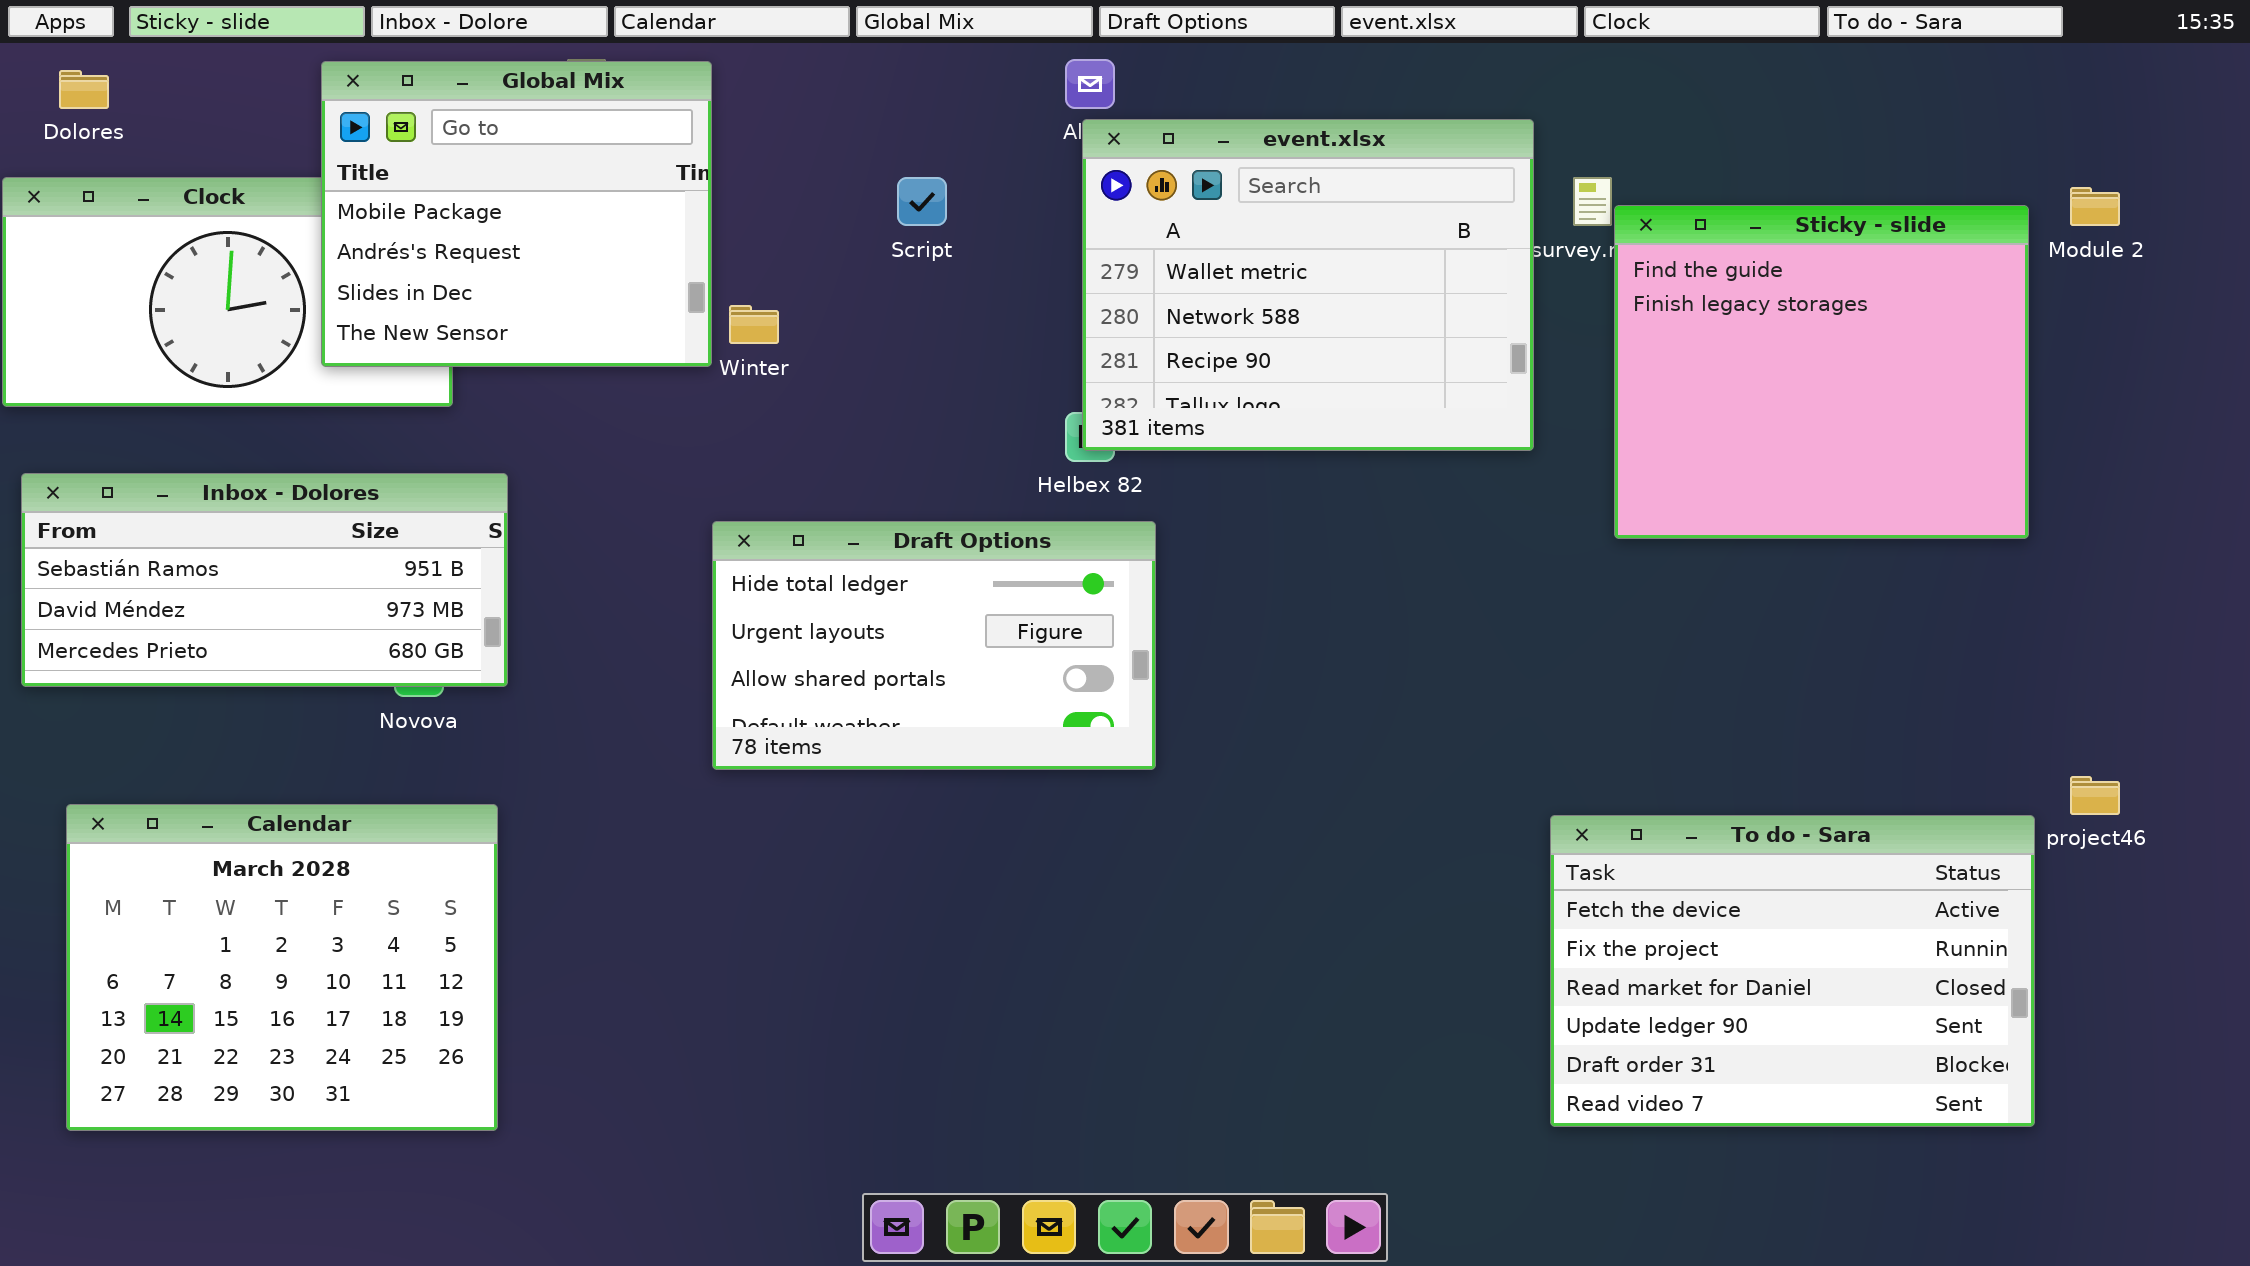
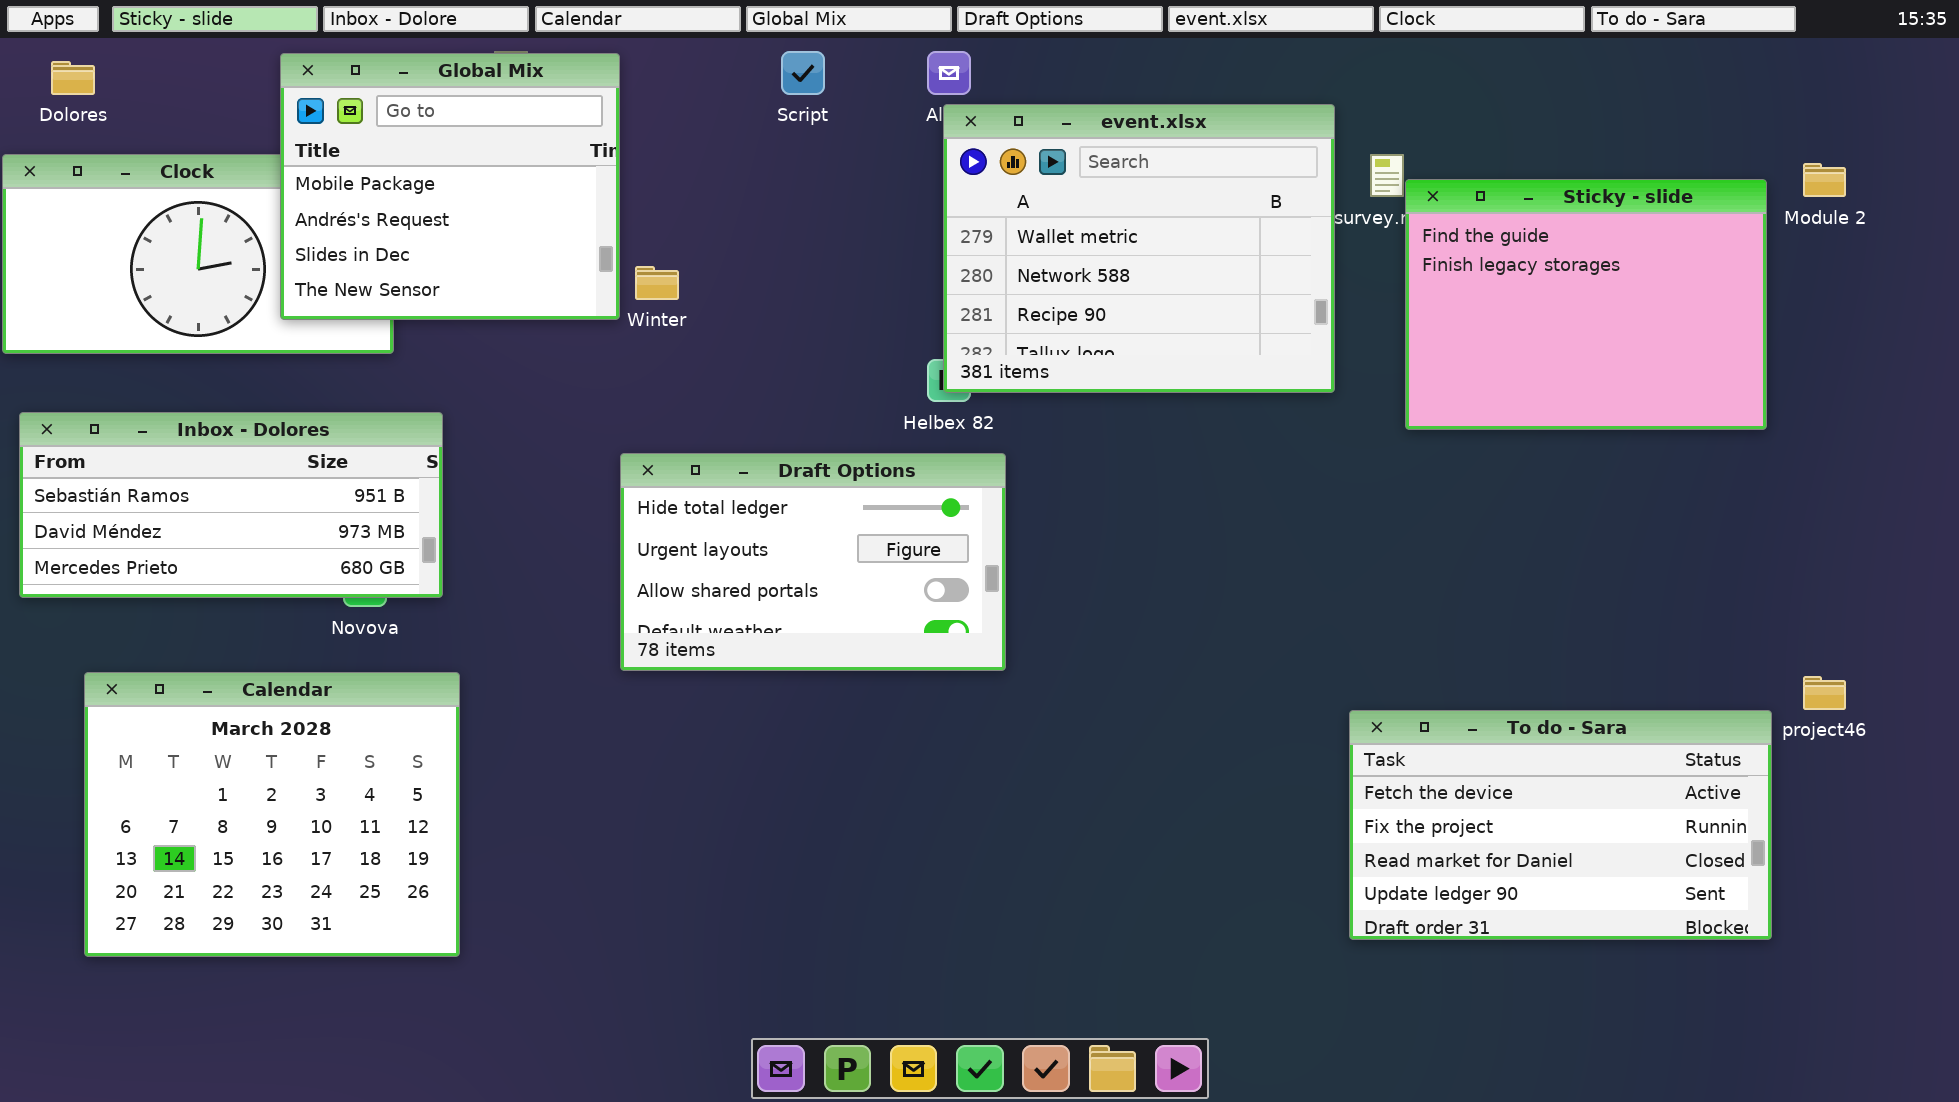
Script: [897,177,947,226] -> [781,51,825,95], moved
Sticky - slide: [1614,205,2029,539] -> [1405,179,1767,430], resized
Calendar: [66,804,498,1131] -> [84,672,460,957], moved
To do - Sara: [1550,815,2035,1127] -> [1349,710,1772,940], resized

